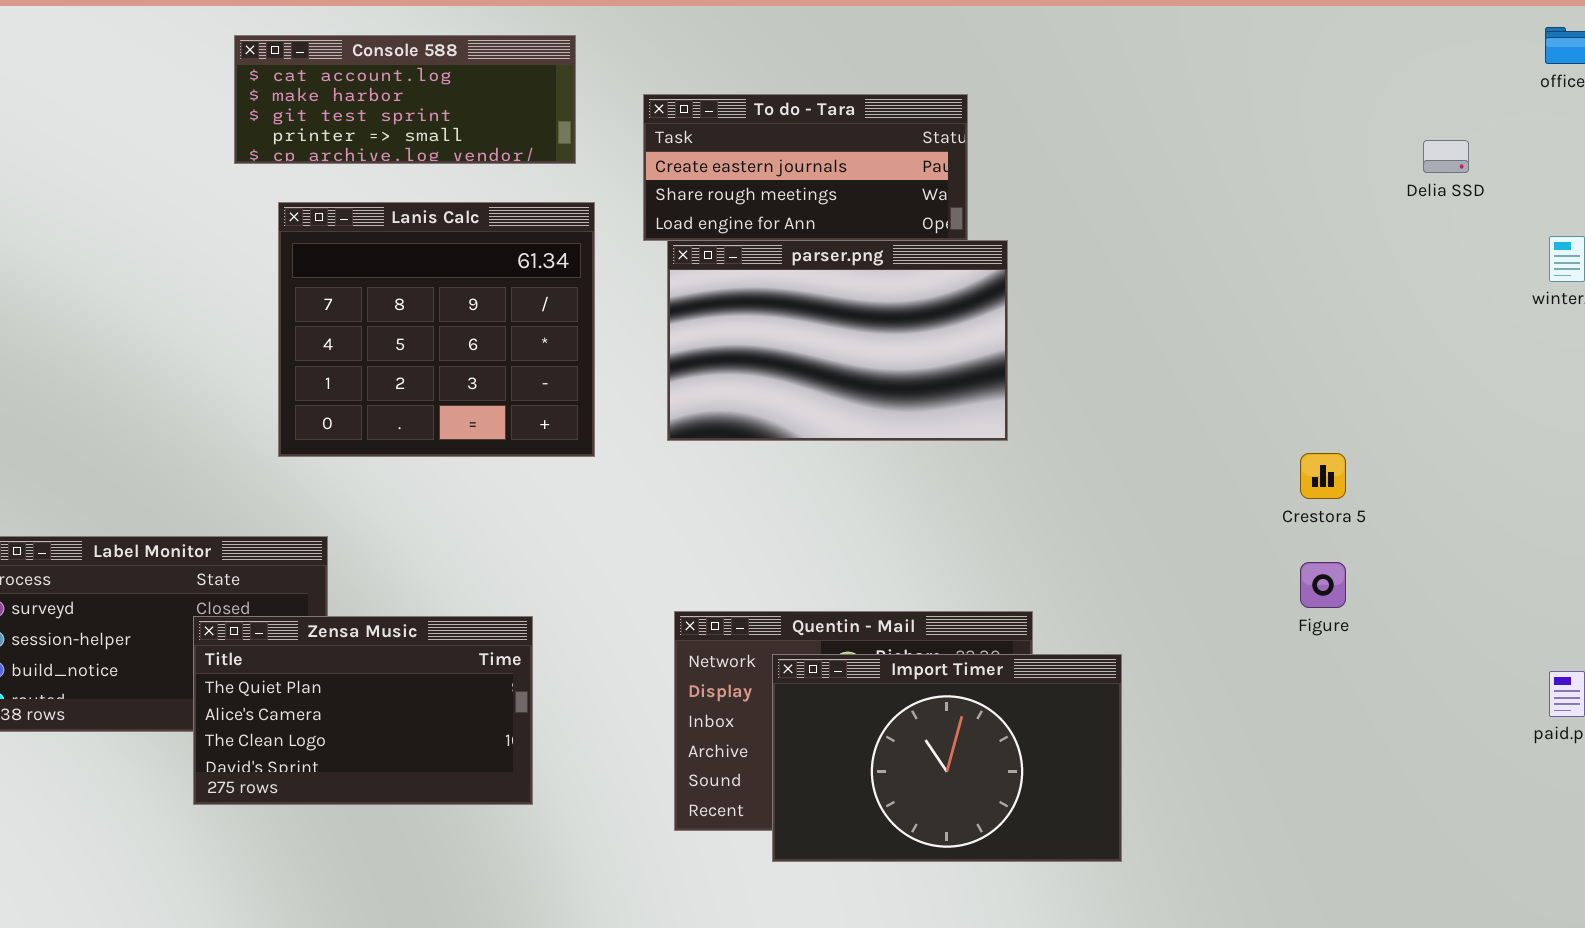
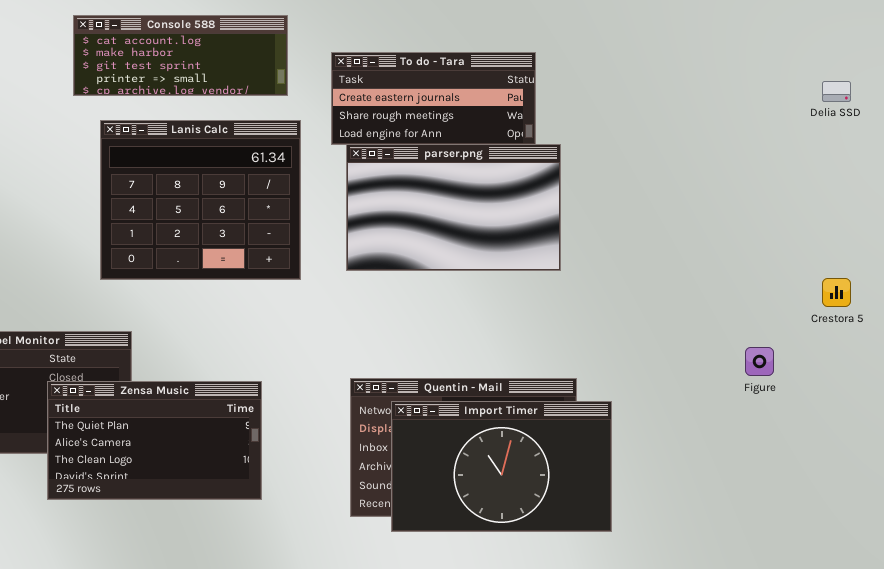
Crestora 5: [1300,453,1346,499] -> [822,278,851,307], moved
Import Timer: [772,654,1122,862] -> [391,401,612,532], moved

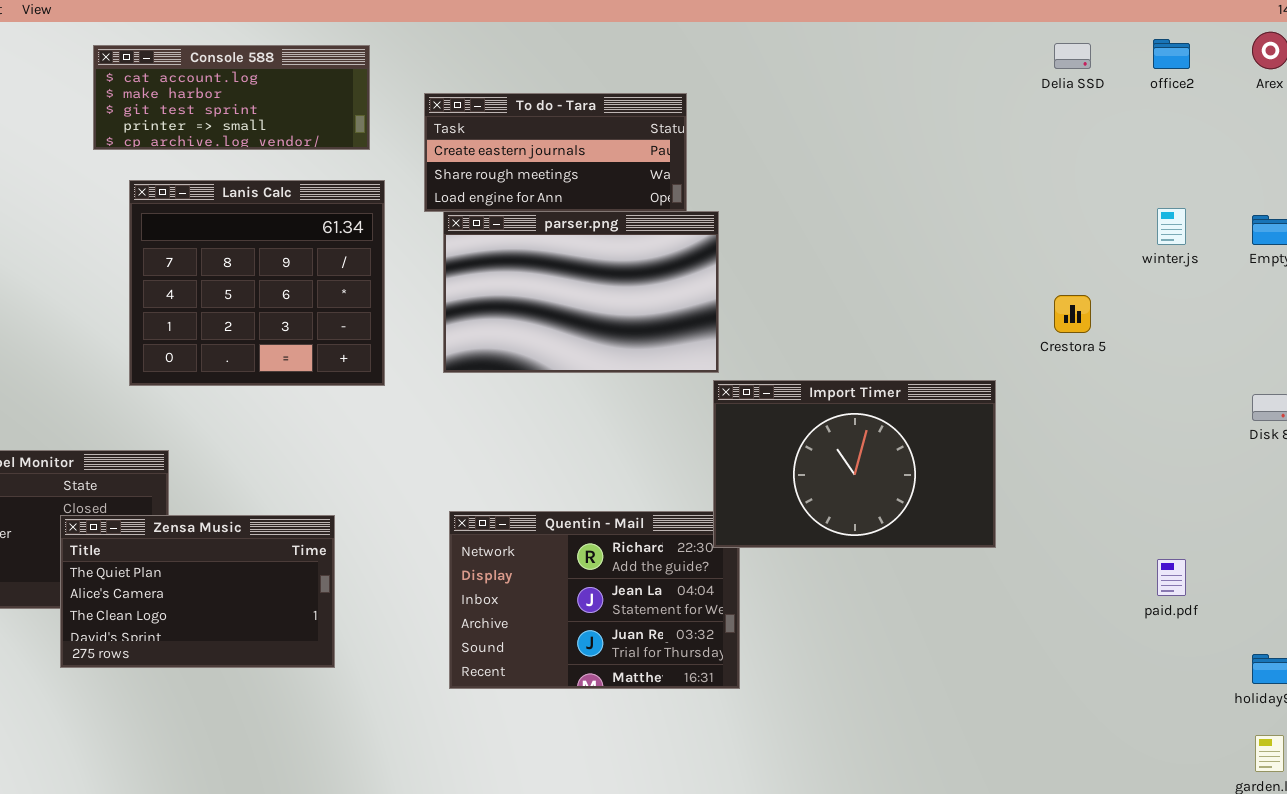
Delia SSD: [822,81,851,102] -> [1054,43,1091,69], moved
Crestora 5: [822,278,851,307] -> [1054,295,1091,333], moved
Import Timer: [391,401,612,532] -> [713,380,996,548], moved

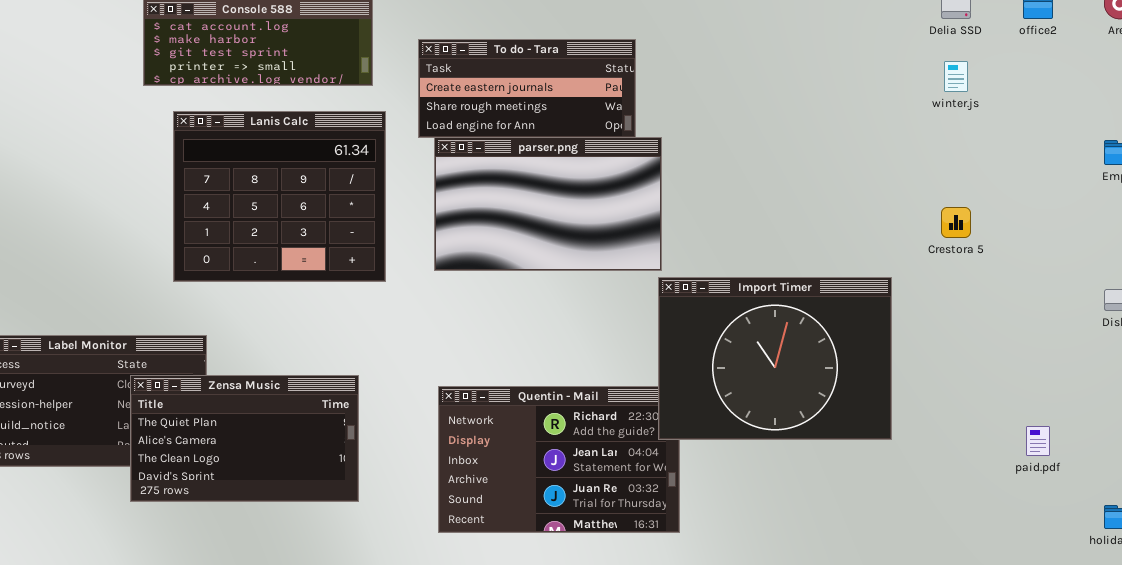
winter.js: [1157,208,1186,245] -> [944,61,968,92], moved
Import Timer: [713,380,996,548] -> [658,277,892,440], resized
Zensa Music: [60,515,335,668] -> [130,375,359,502], moved

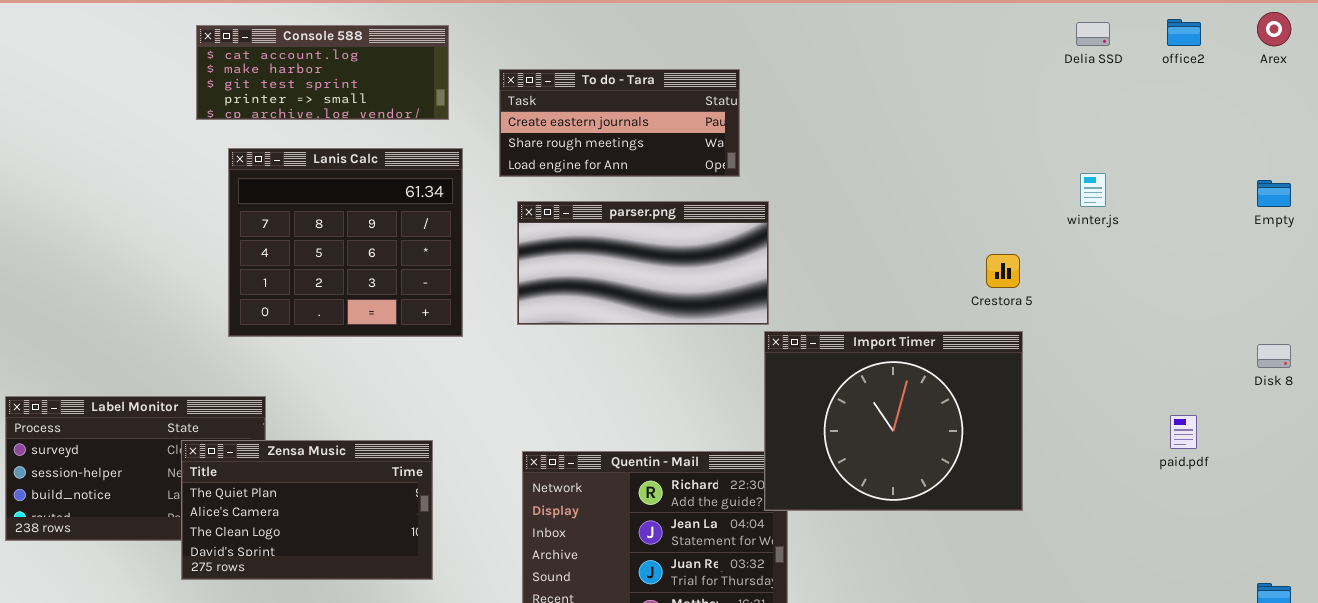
winter.js: [944,61,968,92] -> [1080,173,1106,207], moved
parser.png: [434,137,662,271] -> [517,201,769,325], resized
Crestora 5: [941,207,971,238] -> [986,254,1020,288], moved
paid.pdf: [1026,426,1050,456] -> [1170,415,1197,449], moved

